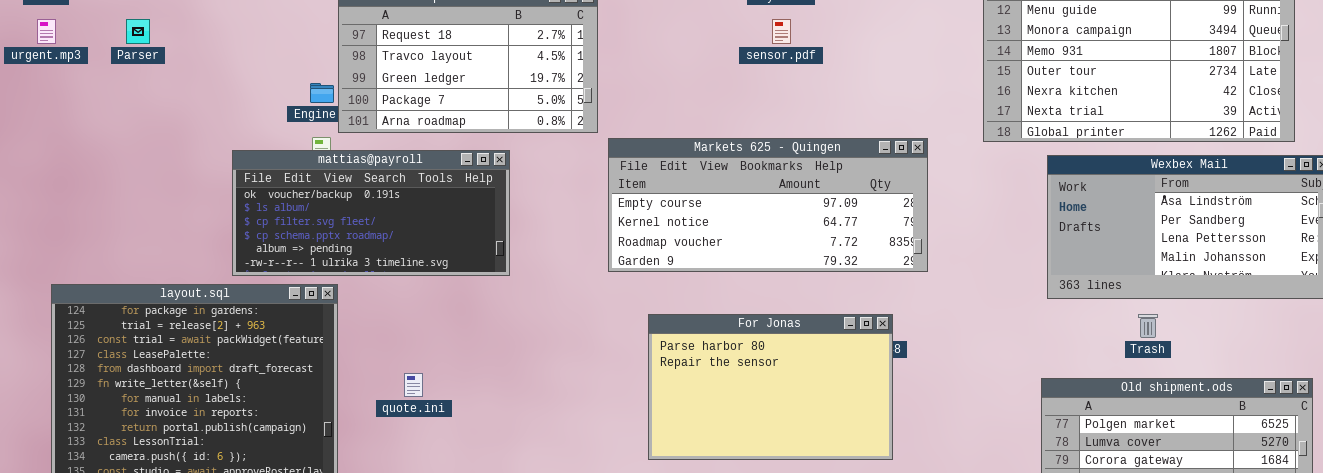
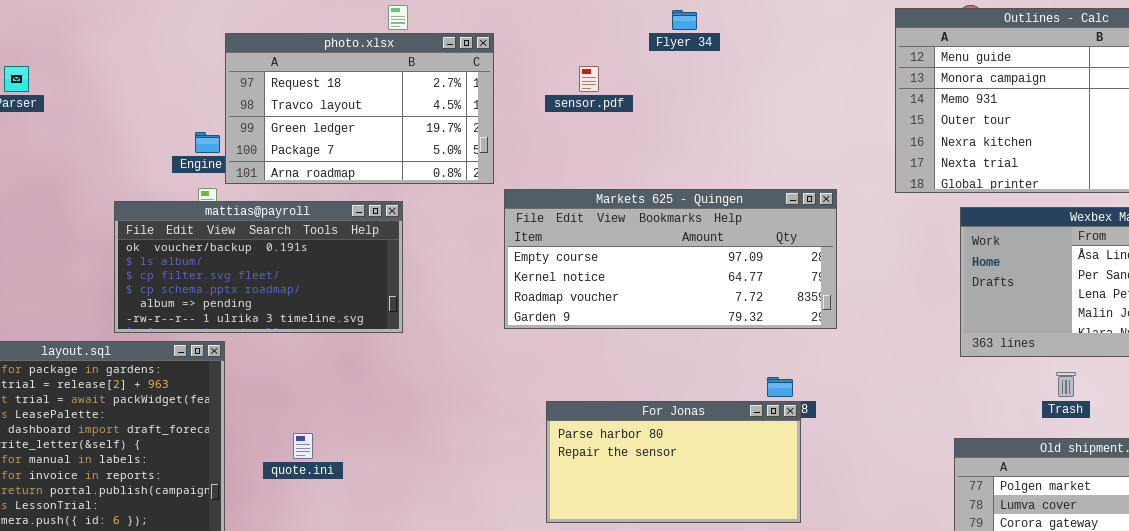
sensor.pdf: [772,19,791,44] -> [579,66,599,92], moved
For Jonas: [648,314,893,460] -> [546,401,801,523], resized

